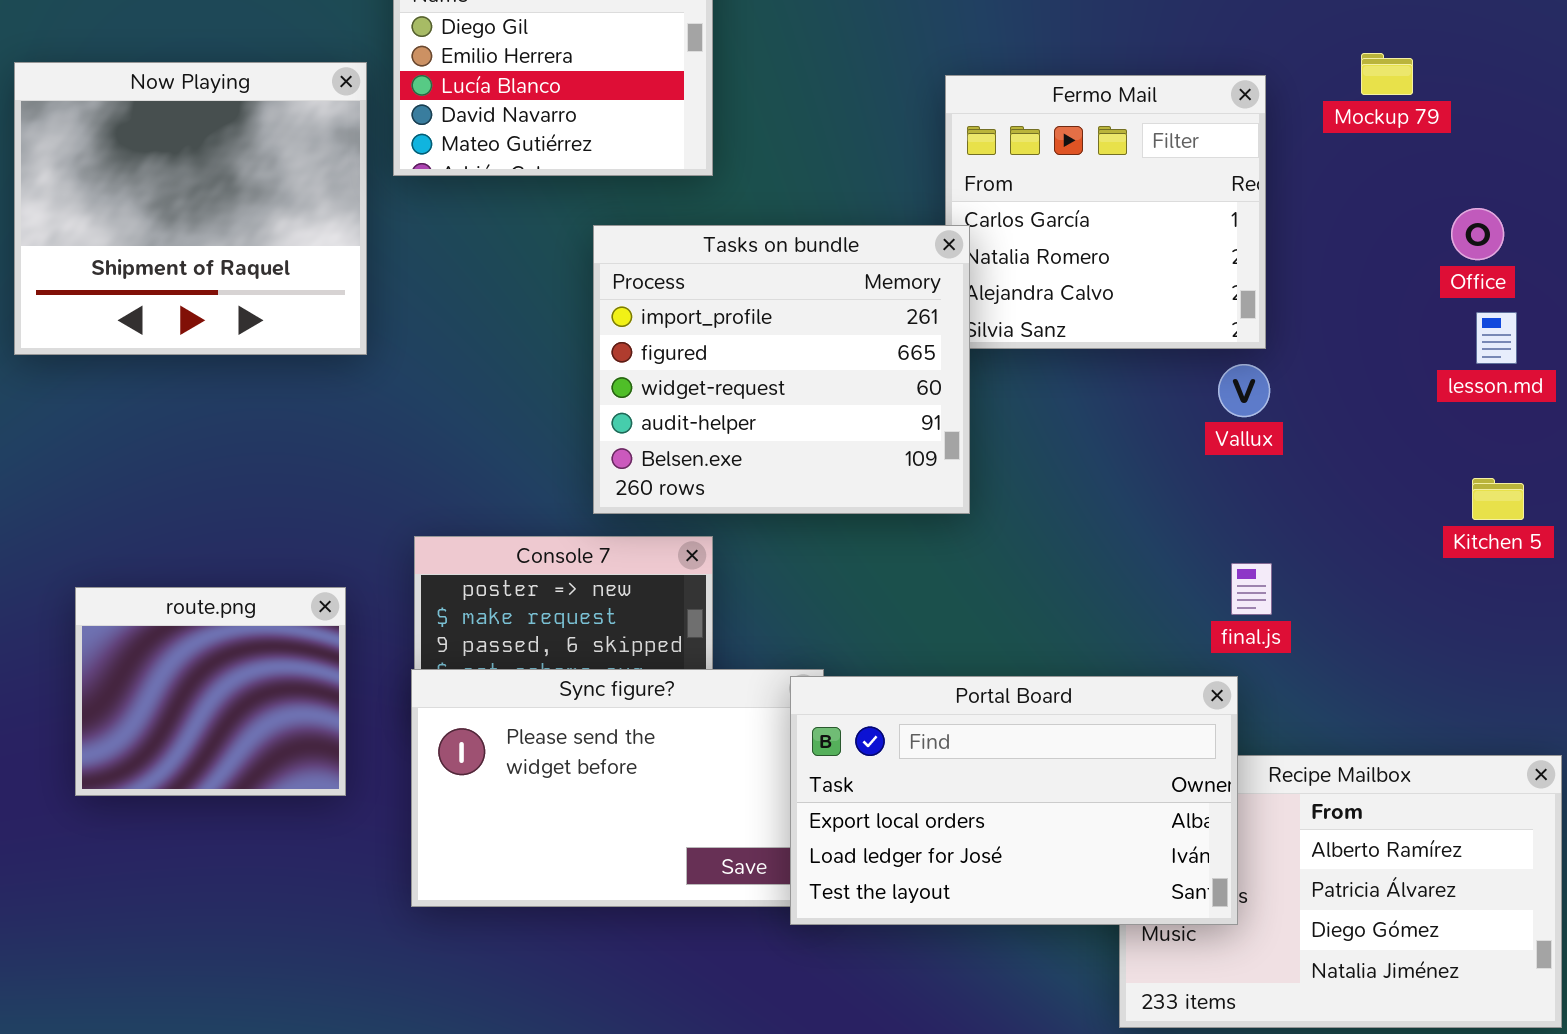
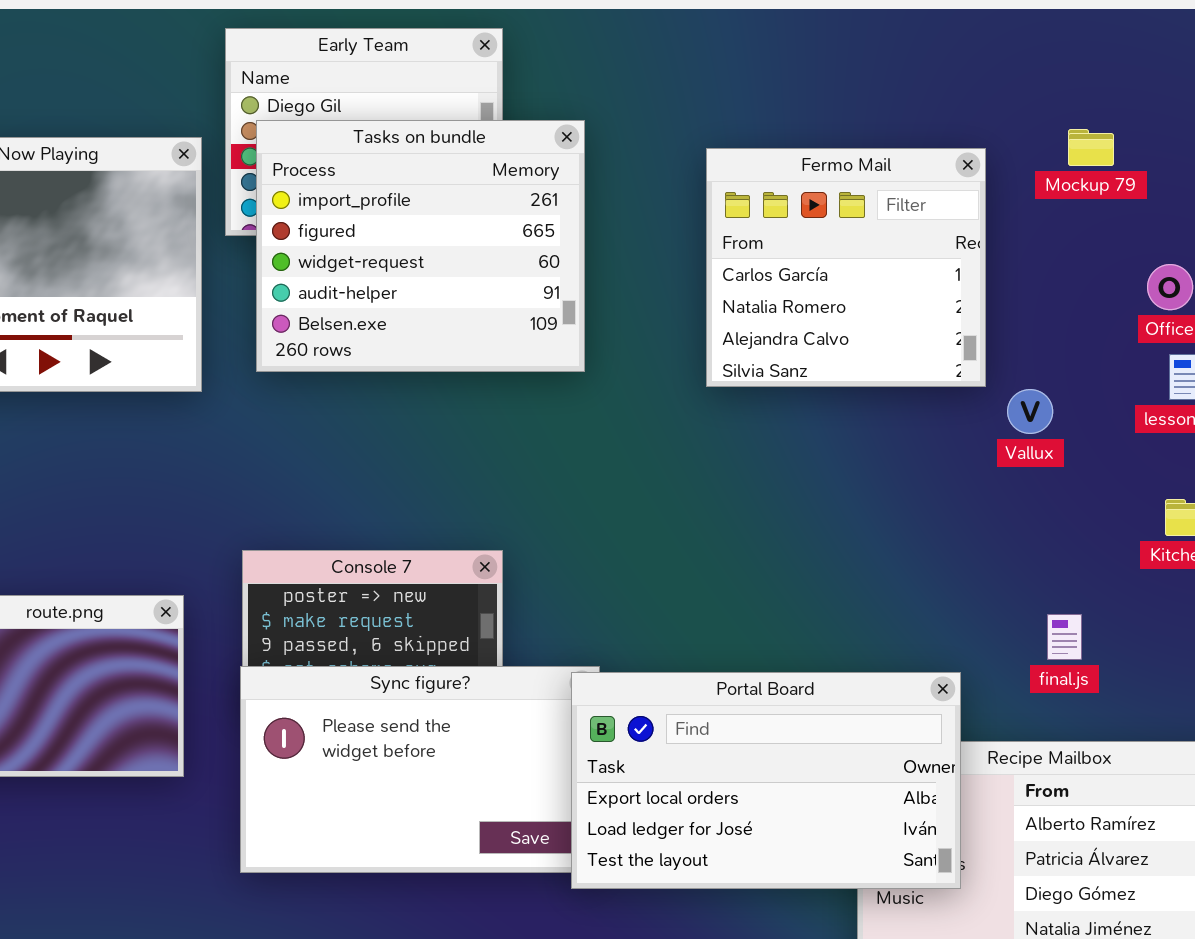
Tasks on bundle: [593,225,970,514] -> [256,120,585,372], moved
Vallux: [1218,364,1270,417] -> [1007,389,1053,434], moved
final.js: [1231,563,1272,615] -> [1047,614,1082,660], moved

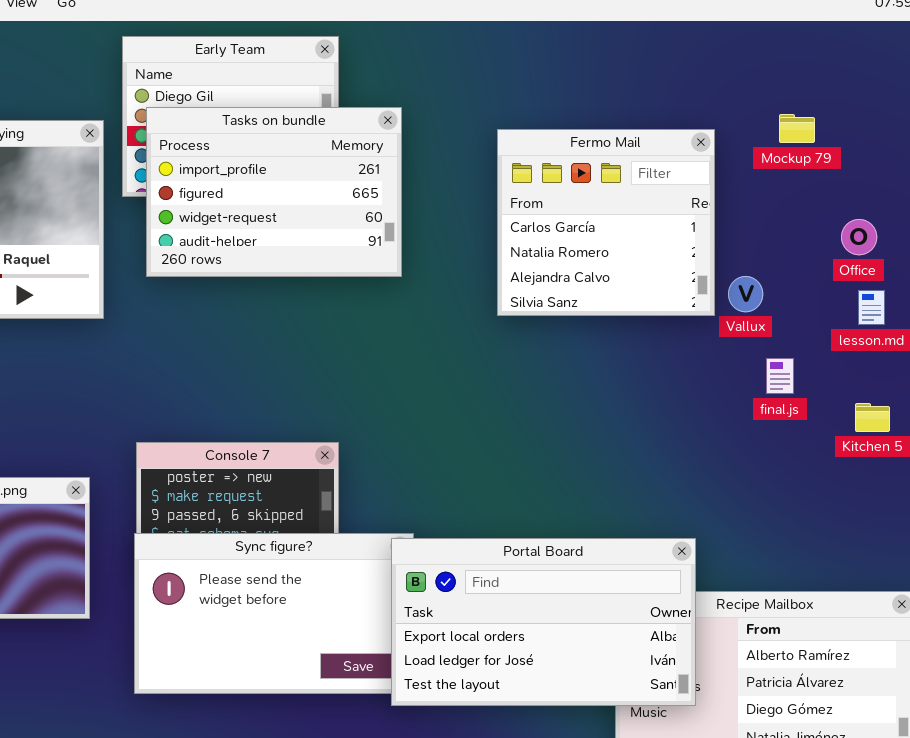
Tasks on bundle: [256,120,585,372] -> [146,107,402,277], resized
Vallux: [1007,389,1053,434] -> [728,276,763,312], moved
final.js: [1047,614,1082,660] -> [766,358,794,394], moved

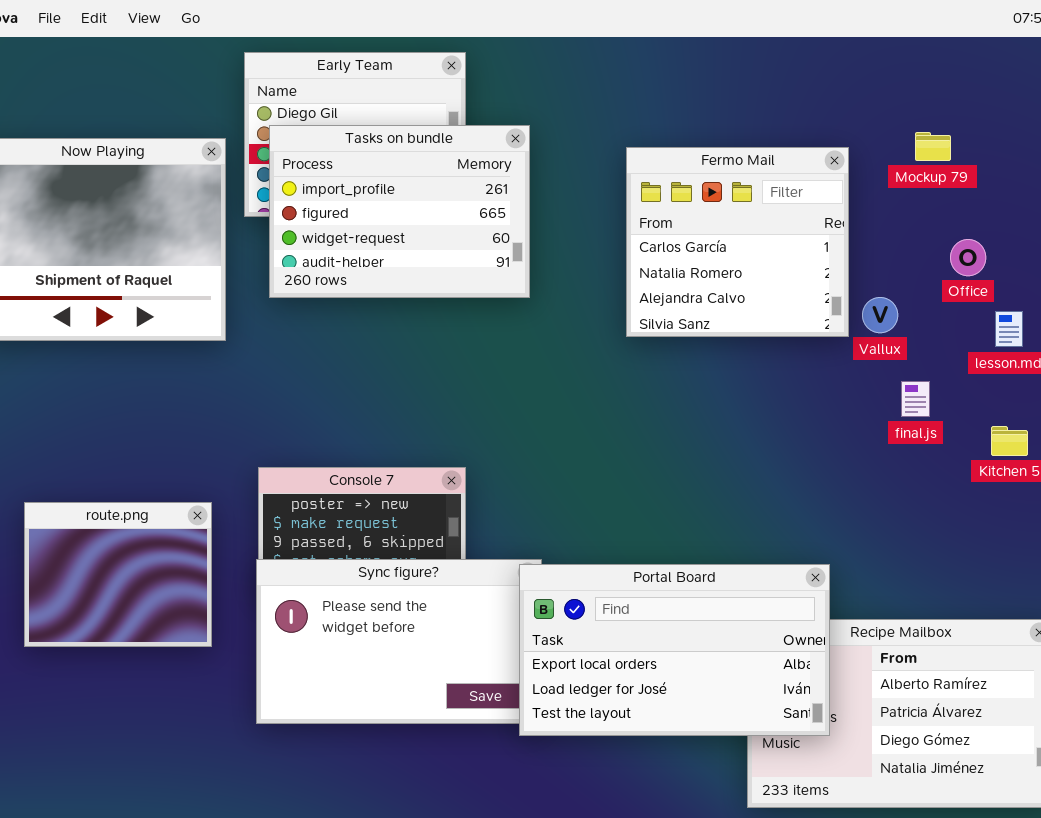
Office: [841,219,877,255] -> [950,239,986,276], moved

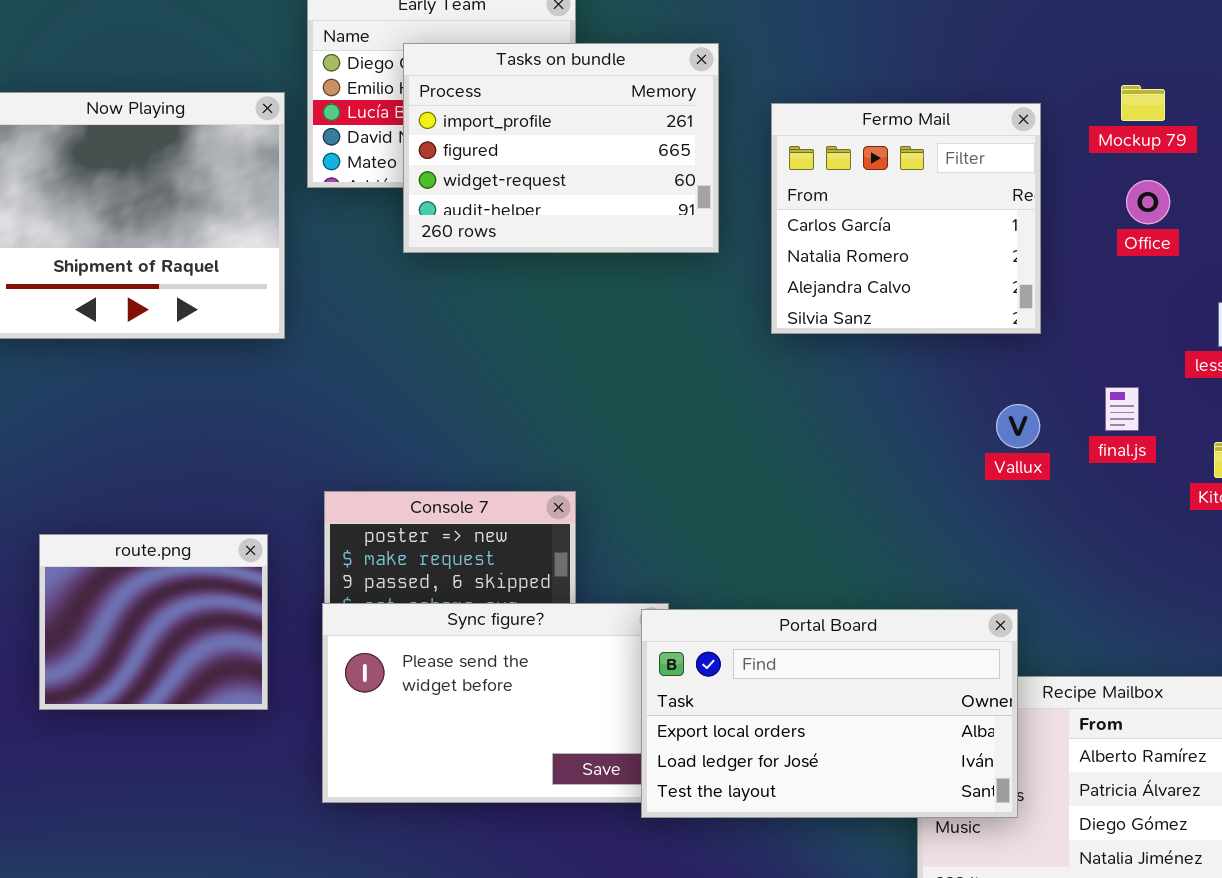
Tasks on bundle: [269,125,530,298] -> [403,43,719,253], moved
Office: [950,239,986,276] -> [1126,180,1170,224], moved
Vallux: [862,297,898,333] -> [996,404,1040,448], moved

